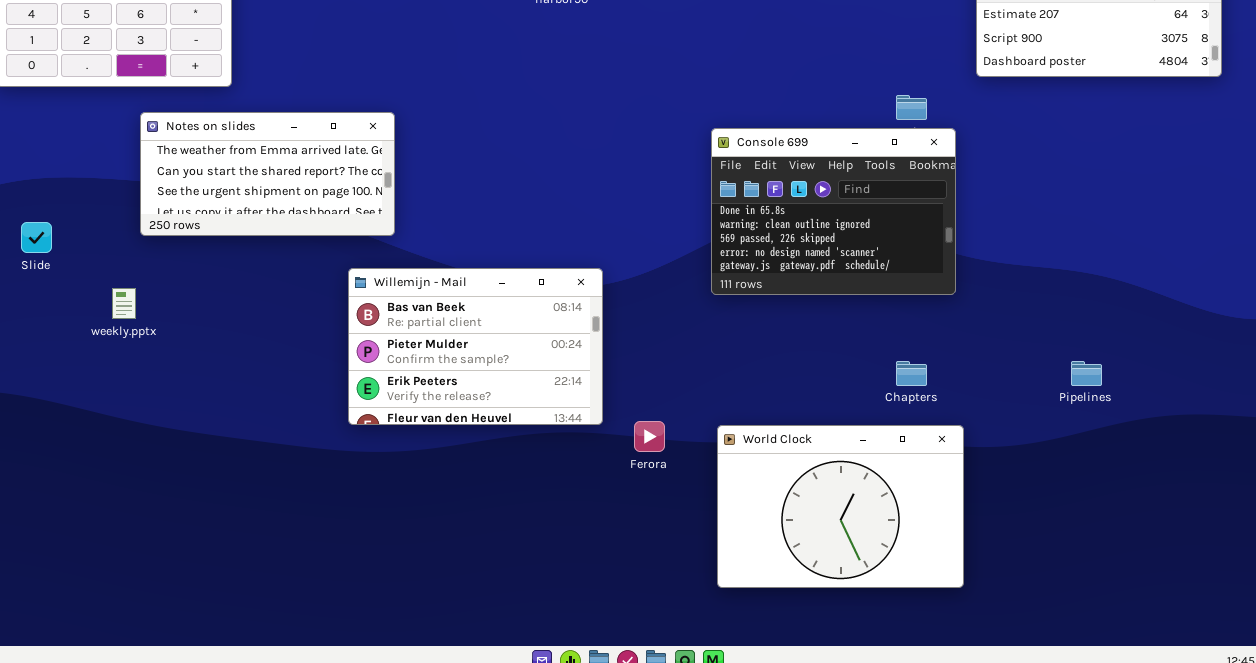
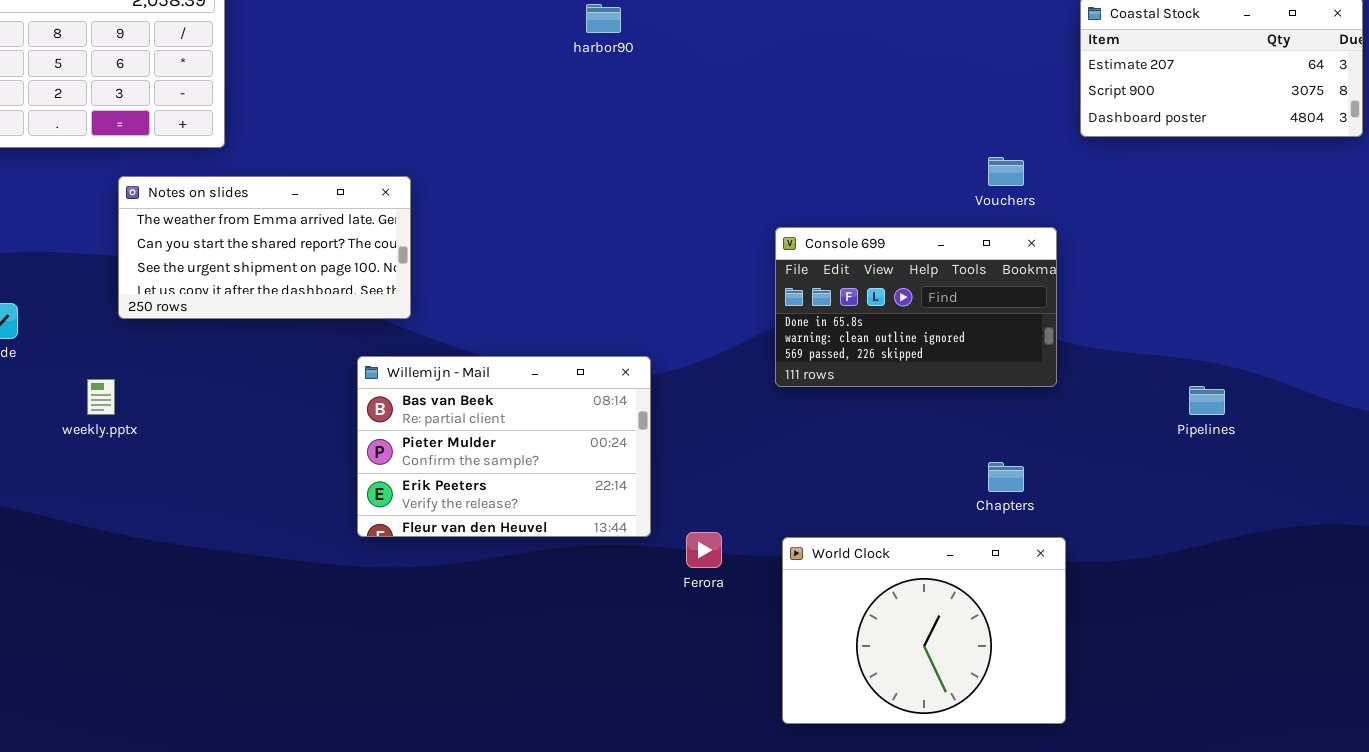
Console 699: [711,128,956,295] -> [775,227,1057,387], resized
Pipelines: [1071,361,1102,386] -> [1189,386,1225,415], moved

